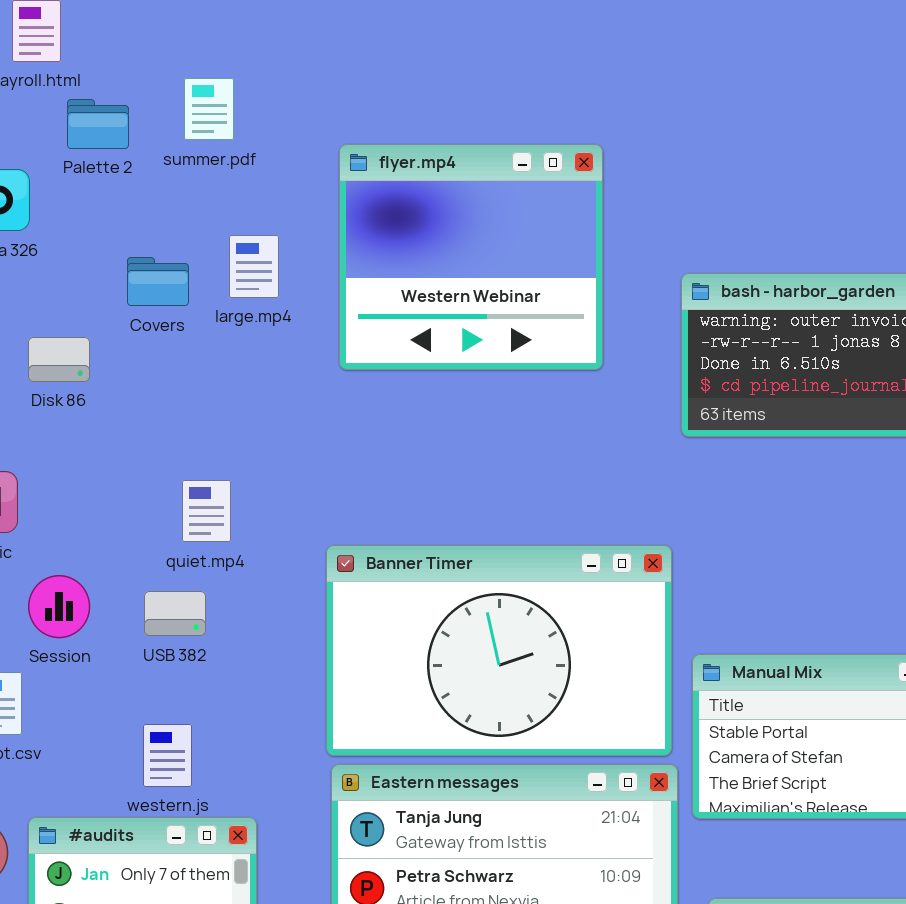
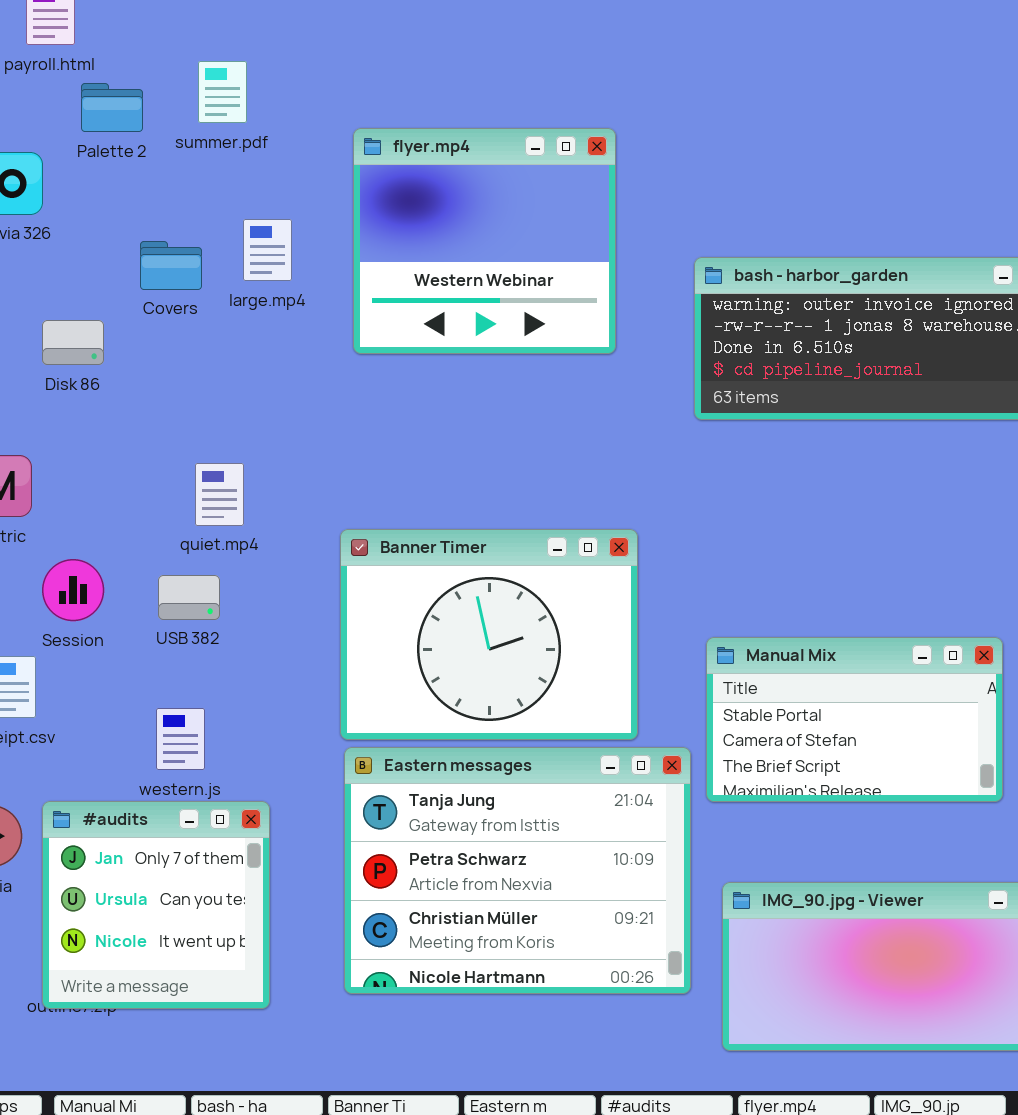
Banner Timer: [326,545,672,756] -> [340,529,638,740], resized

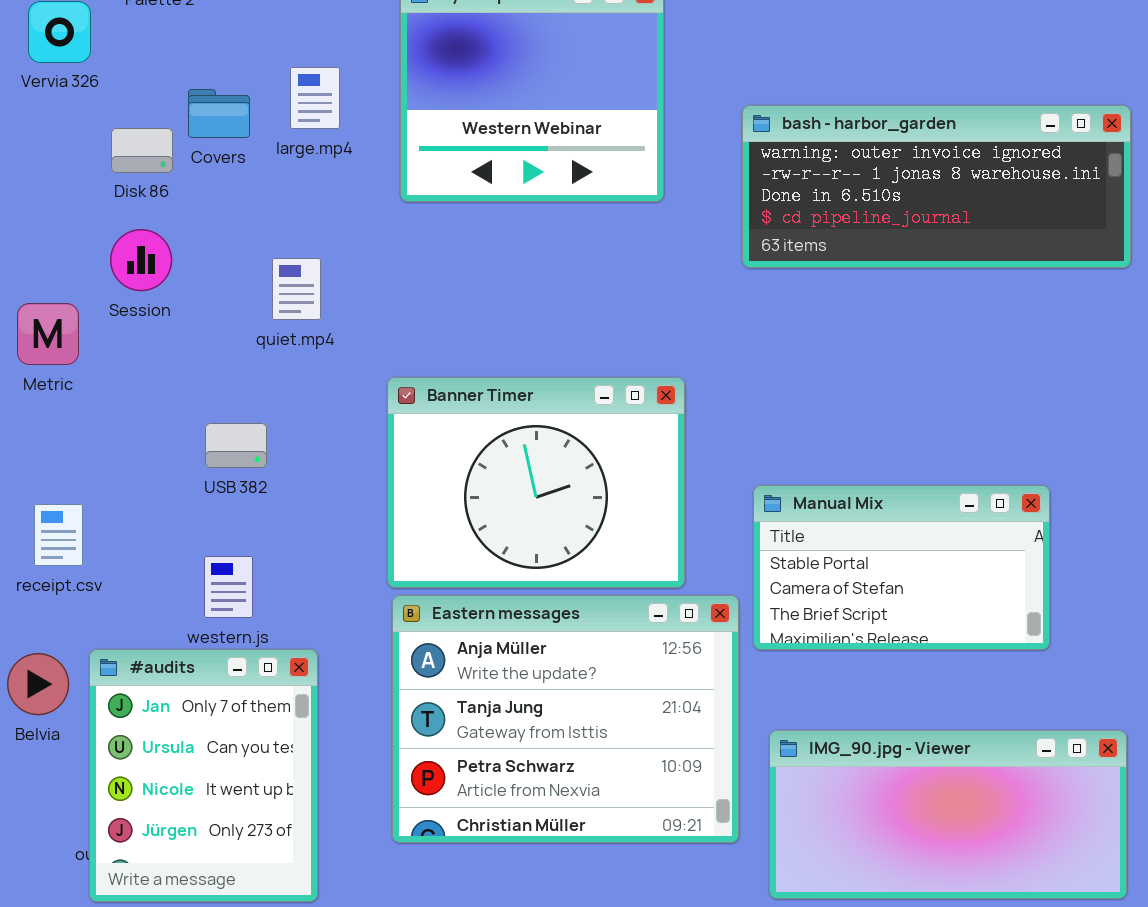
Disk 86: [42,320,104,365] -> [111,128,173,173], moved
quiet.mp4: [195,463,244,526] -> [272,258,321,320], moved
Session: [42,559,104,621] -> [110,229,172,291], moved
Eastern messages: [344,747,691,994] -> [392,595,739,843], scrolled up 1 row
#audits: [42,801,270,1009] -> [89,649,318,902], resized

